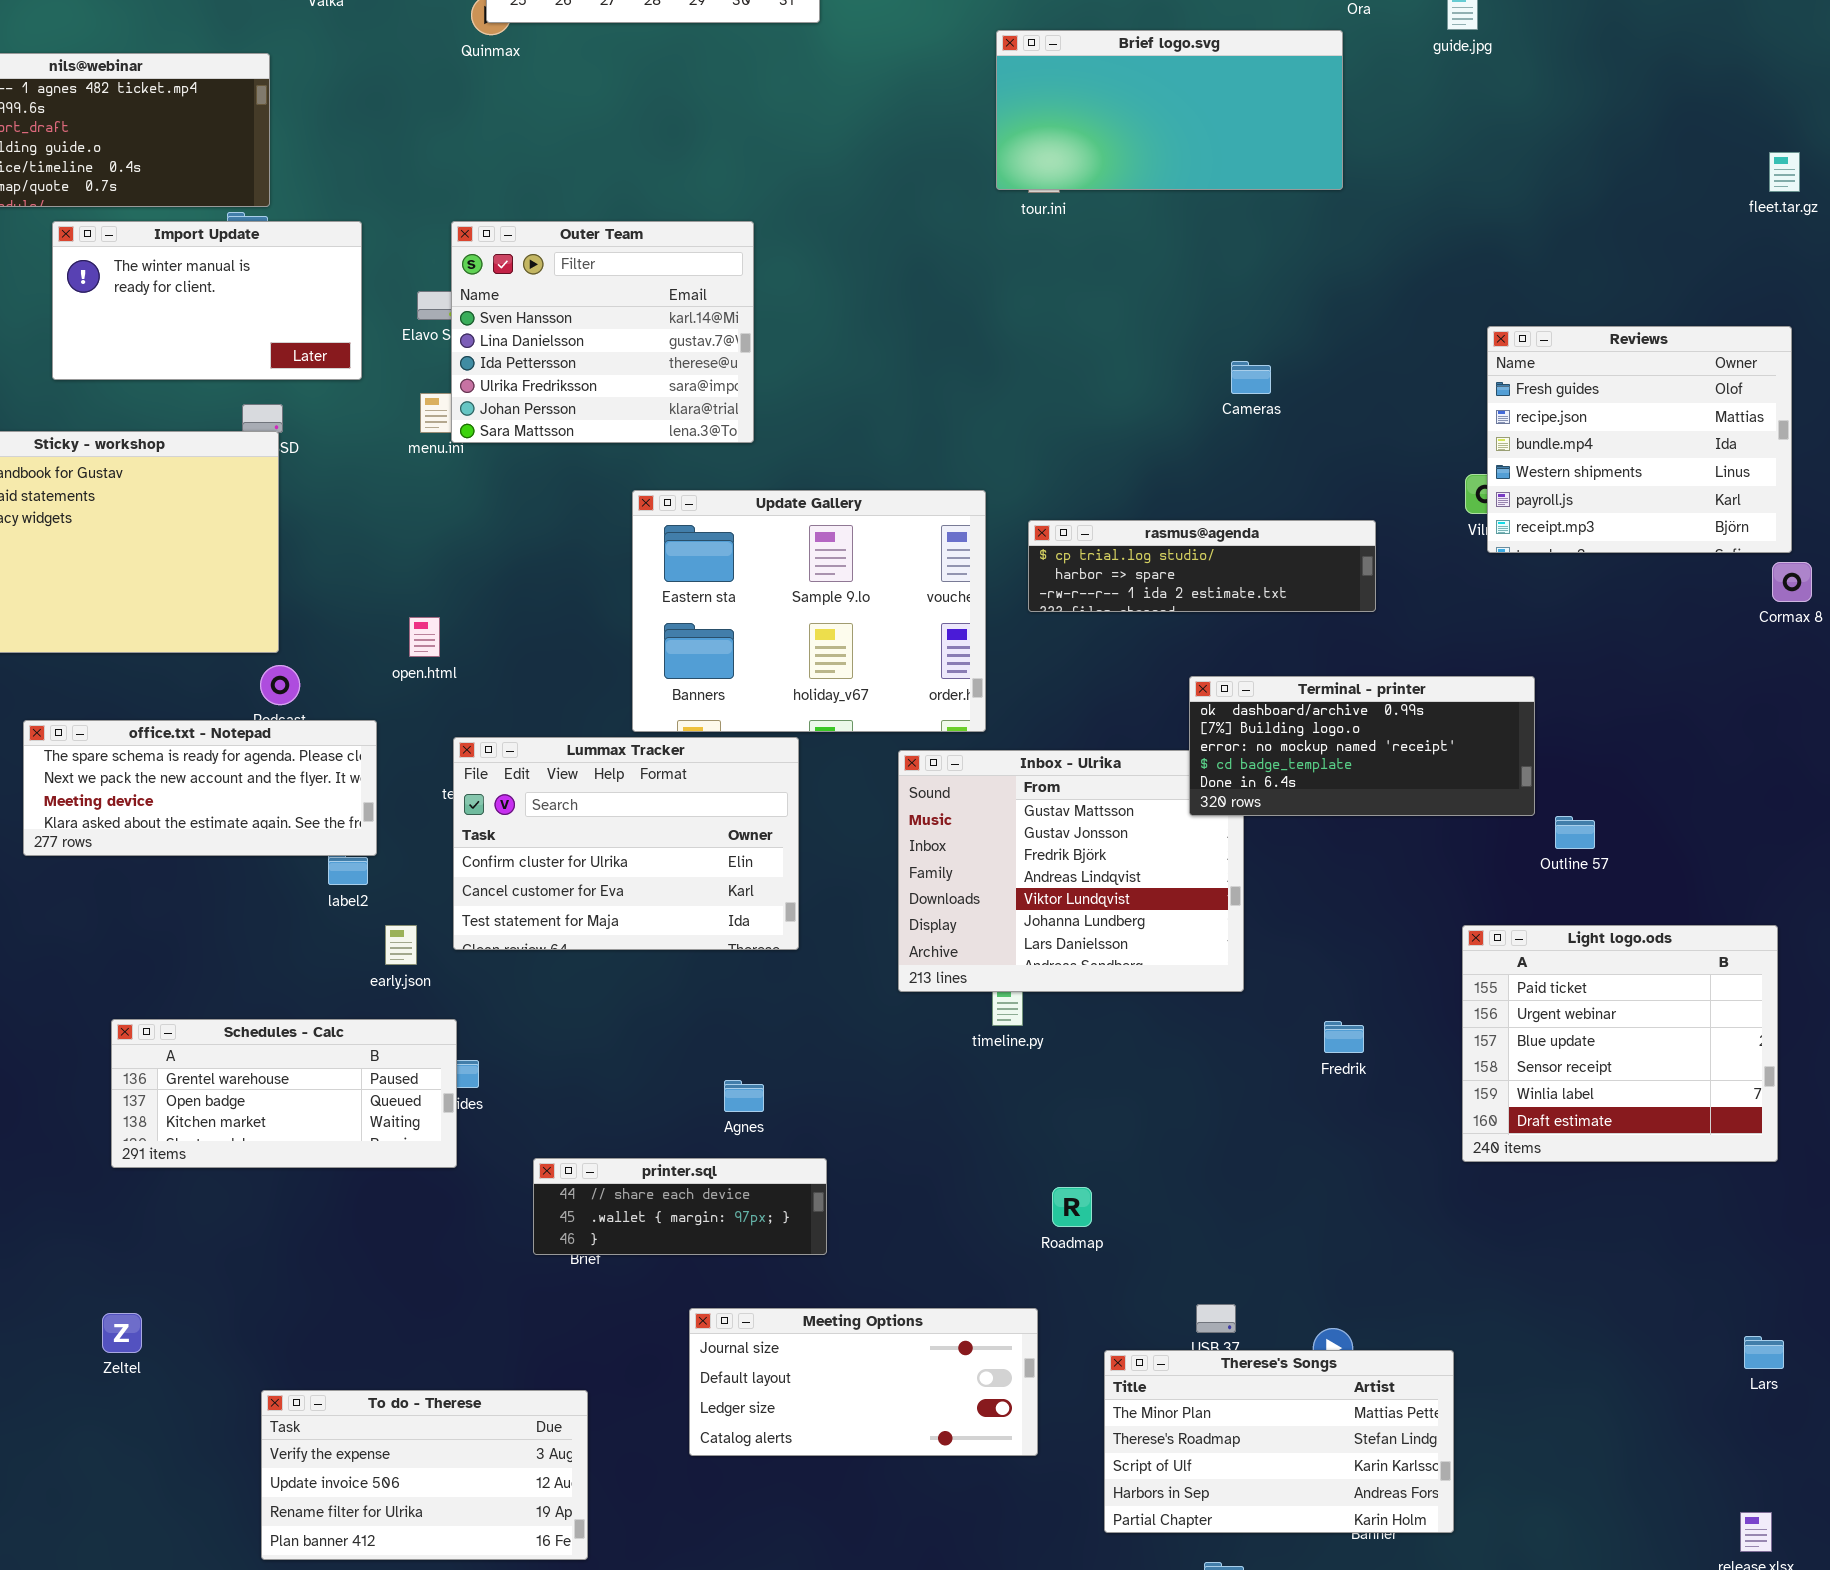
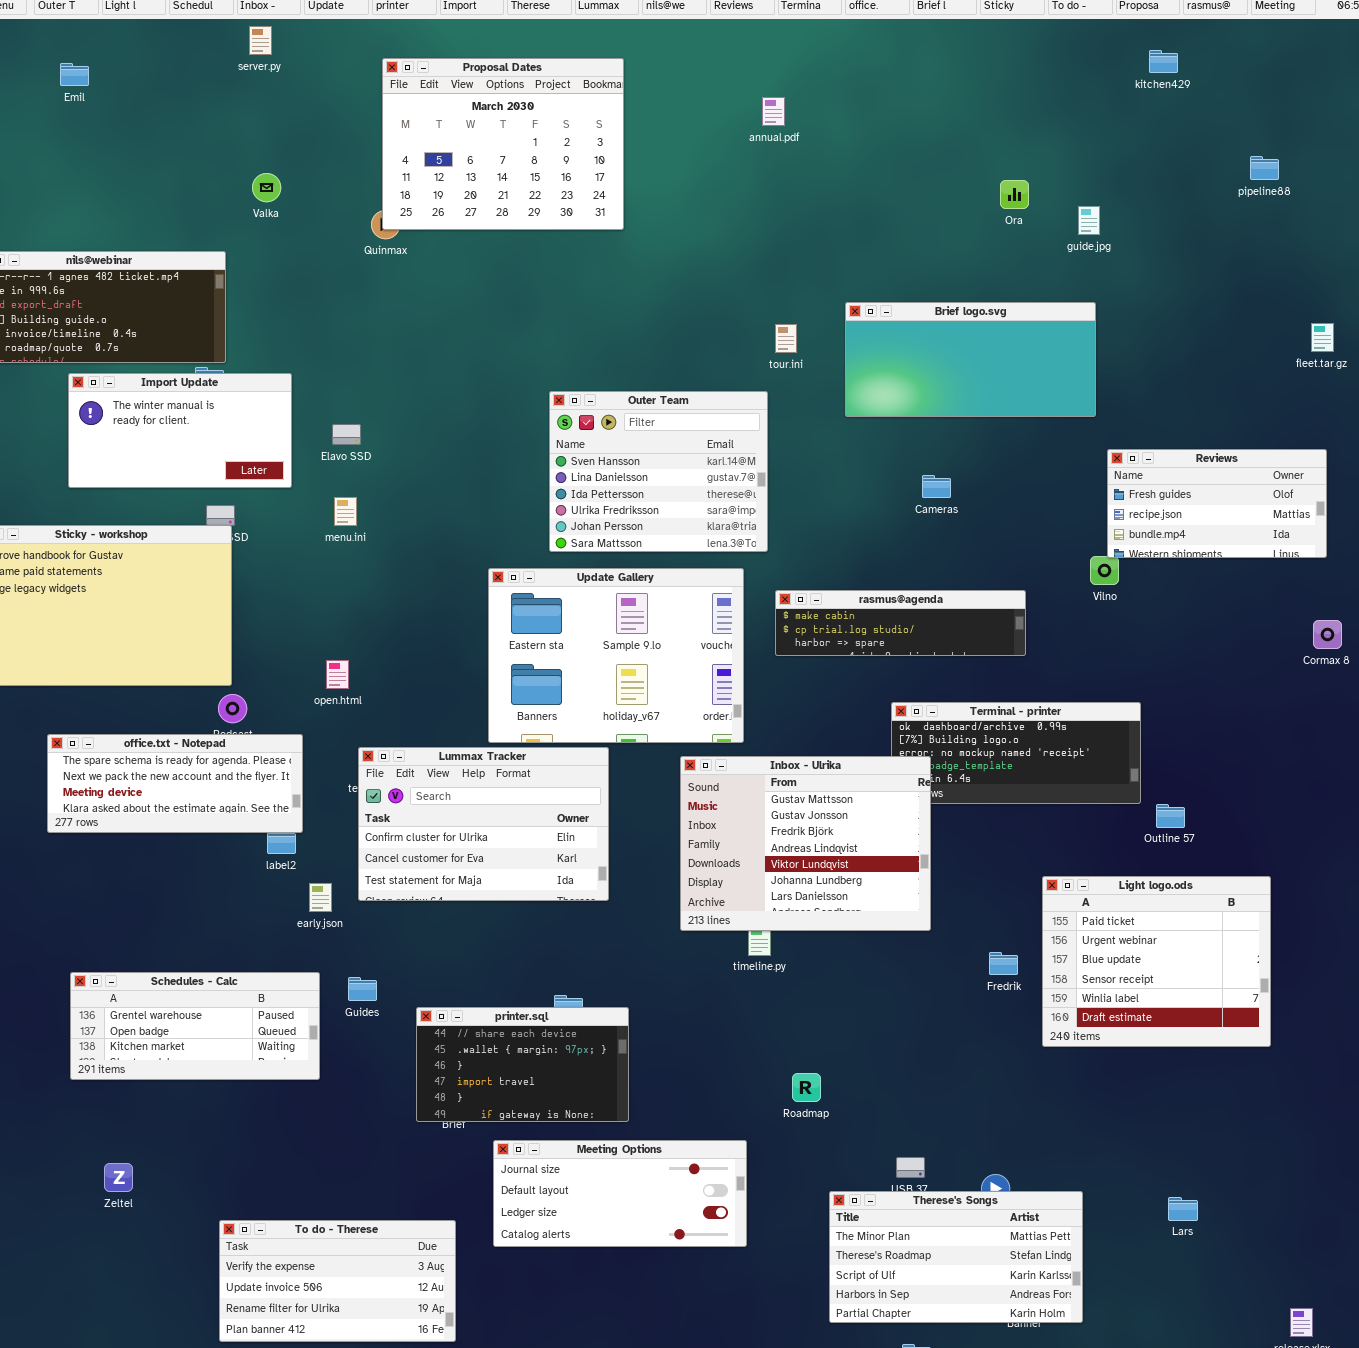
Brief logo.svg: [996,30,1343,190] -> [845,302,1096,417], moved
Outer Team: [451,221,754,443] -> [549,391,768,552], moved
Reviews: [1487,326,1792,553] -> [1107,449,1327,558], resized
rasmus@agenda: [1028,520,1376,612] -> [775,590,1026,656], scrolled up 1 row
Inbox - Ulrika: [898,750,1244,992] -> [680,756,931,931], raised
Light logo.ods: [1462,925,1778,1162] -> [1042,876,1271,1047], moved
Schedules - Calc: [111,1019,457,1168] -> [70,972,320,1080], moved
printer.sql: [533,1158,827,1255] -> [416,1007,629,1122], resized
Meeting Options: [689,1308,1038,1456] -> [493,1140,747,1247], moved
Lars: [1744,1336,1784,1369] -> [1168,1197,1198,1221], moved

